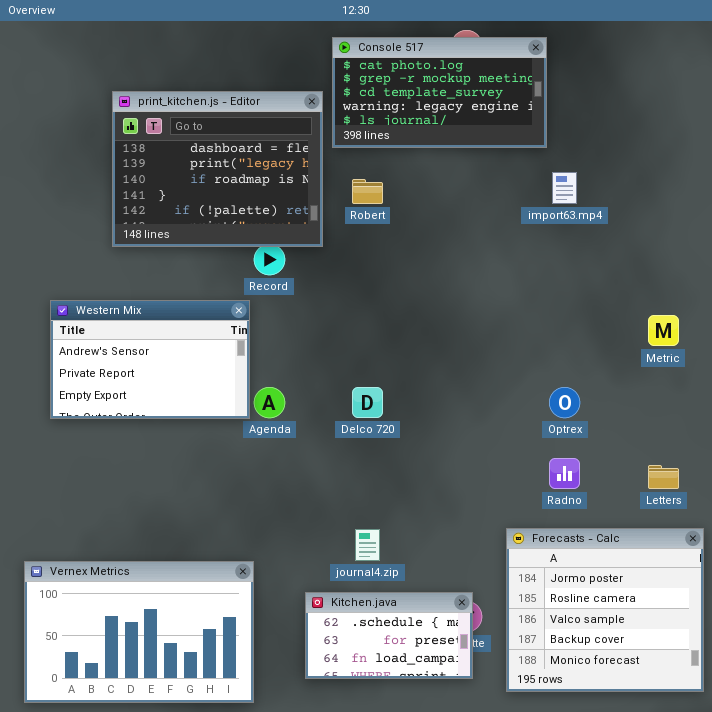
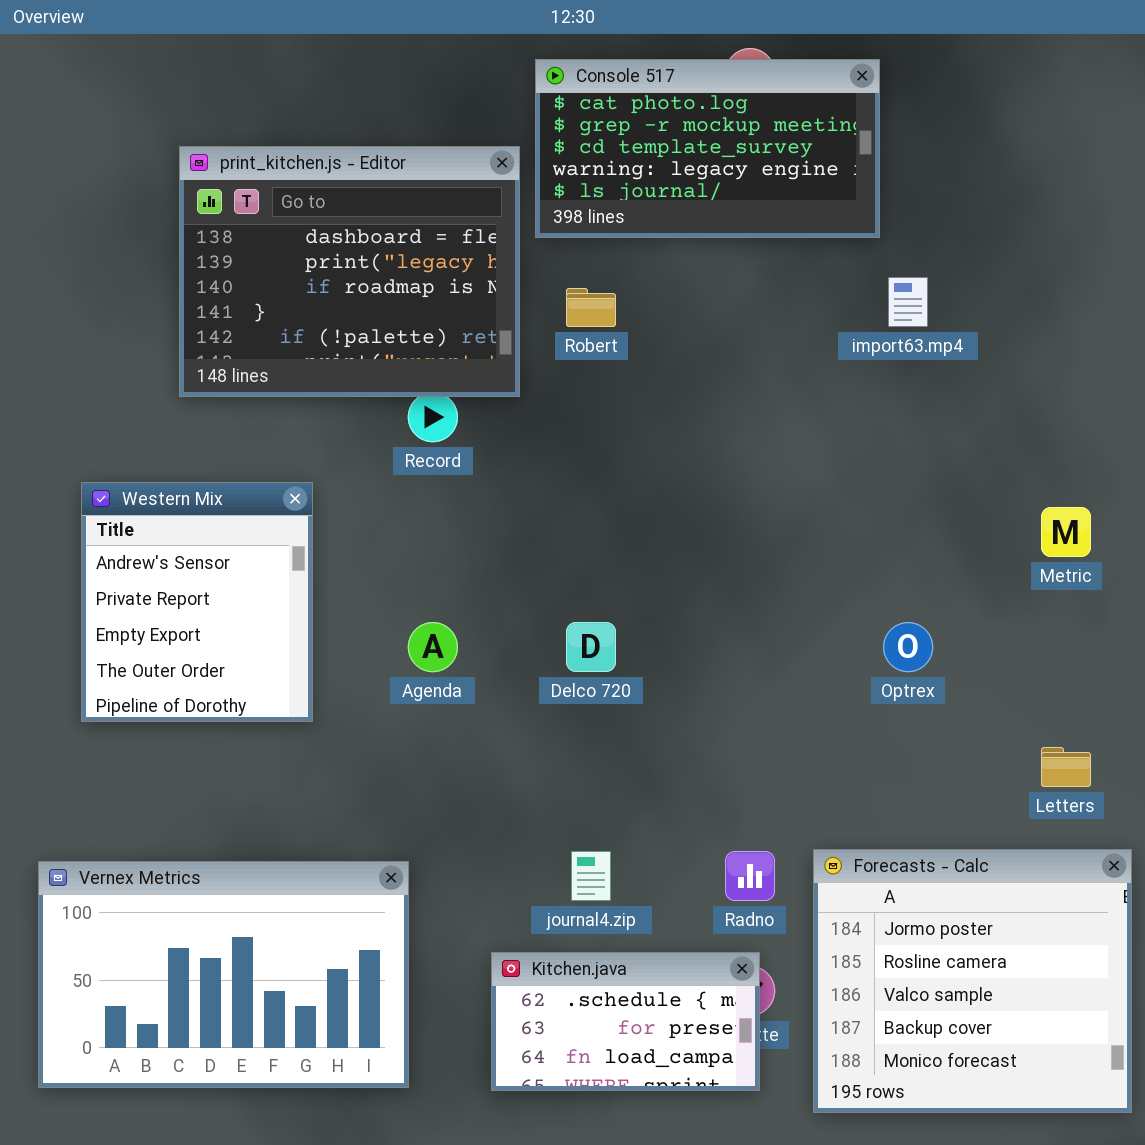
Western Mix: [50,300,250,419] -> [81,482,313,722], resized
Radno: [549,458,580,489] -> [725,851,775,901], moved
Vernex Metrics: [24,561,254,703] -> [38,861,409,1088], moved

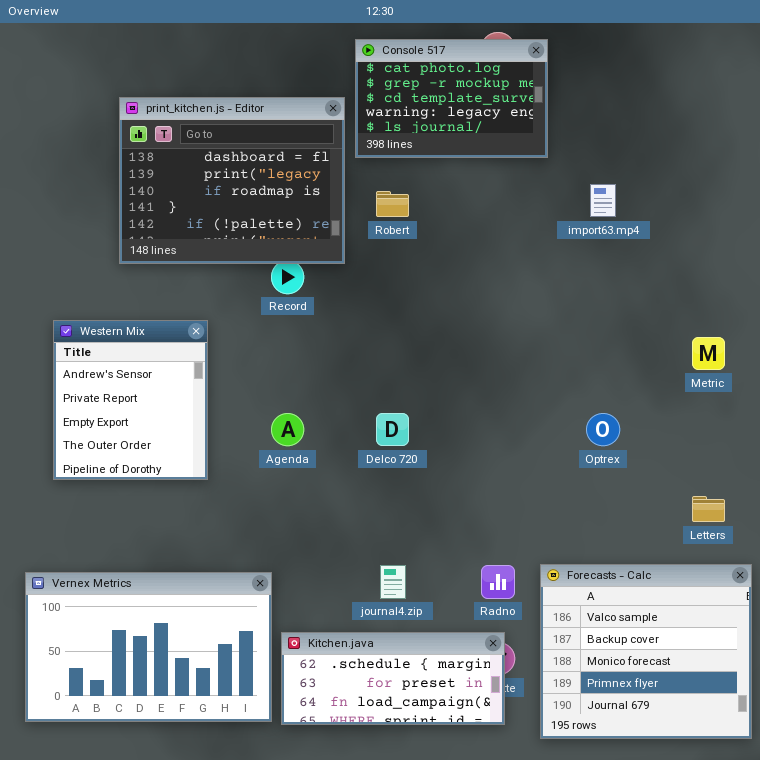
Console 517: [535,59,880,238] -> [355,39,548,158], resized
Forecasts - Calc: [813,849,1132,1113] -> [540,564,752,739], scrolled down 2 rows
Kitchen.java: [491,952,760,1091] -> [281,632,505,725], resized

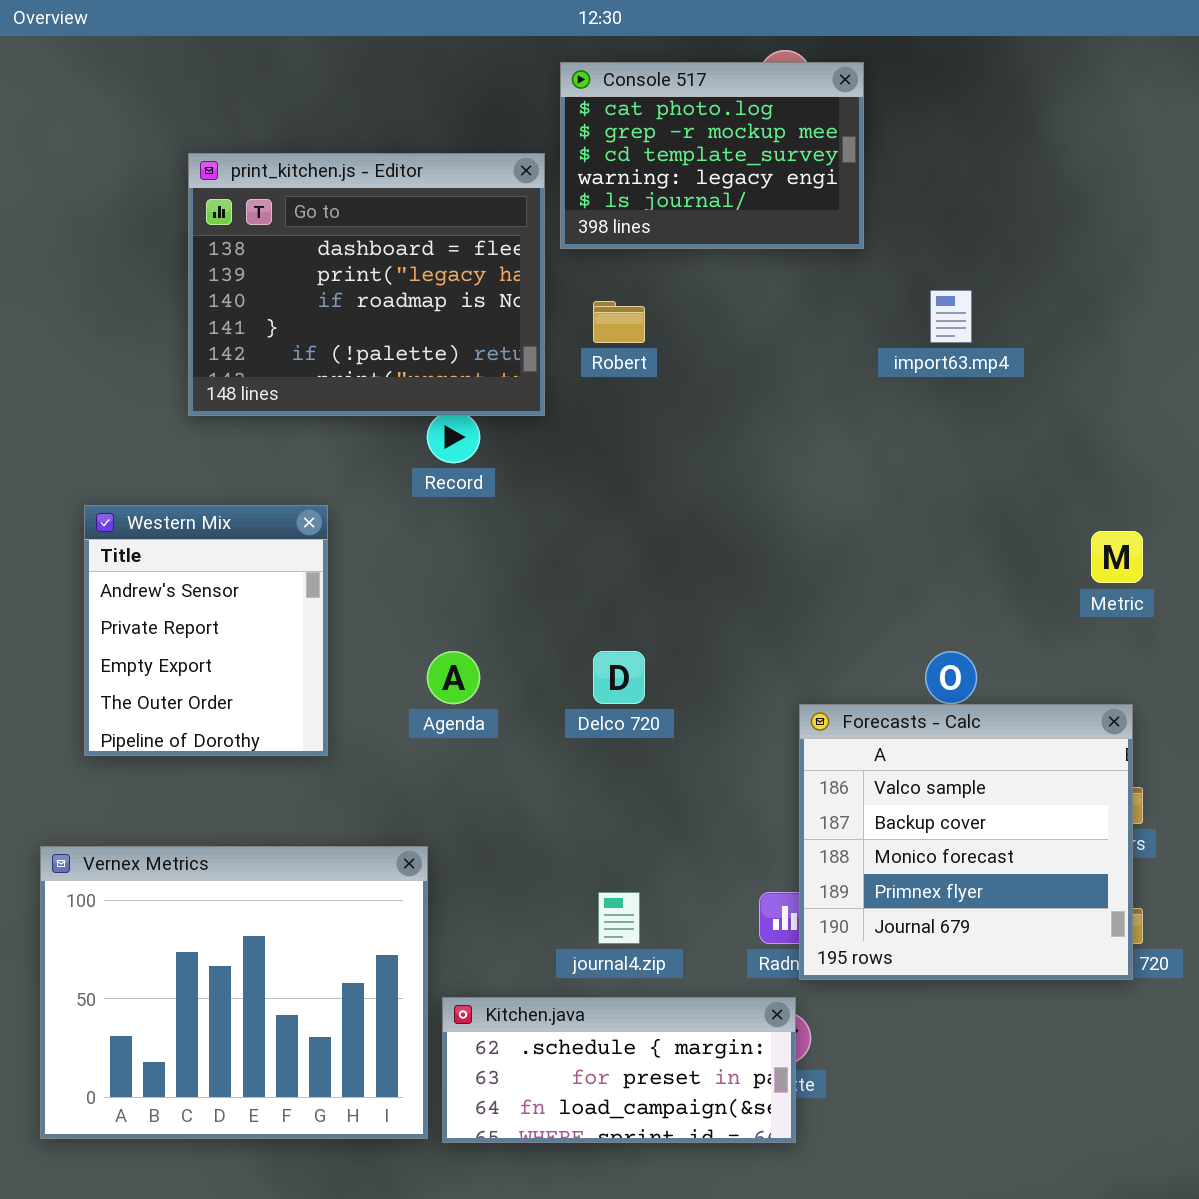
Forecasts - Calc: [540,564,752,739] -> [799,704,1133,980], moved
Vernex Metrics: [25,572,272,722] -> [40,846,428,1139], resized

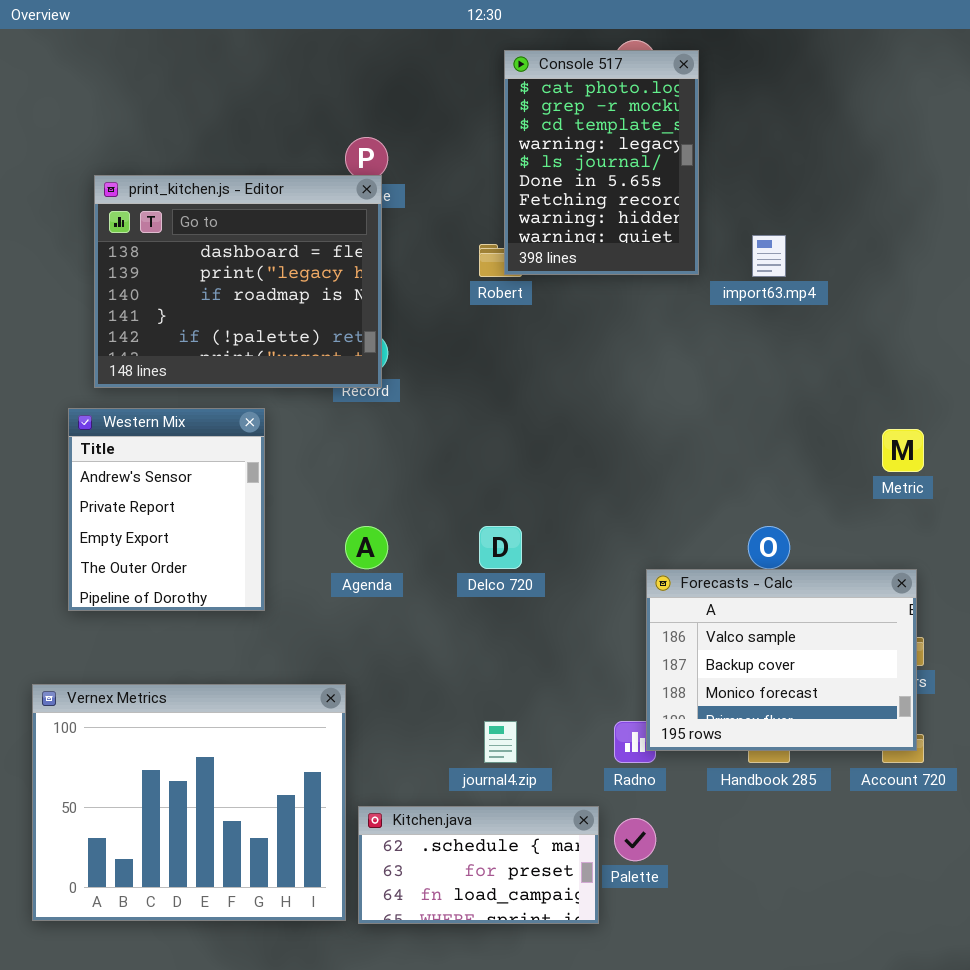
Console 517: [560,62,864,249] -> [504,50,699,275], resized
print_kitchen.js - Editor: [188,153,545,416] -> [94,175,382,388], moved
Forecasts - Calc: [799,704,1133,980] -> [646,569,917,751], resized
Kitchen.java: [442,997,796,1143] -> [358,806,599,924], resized

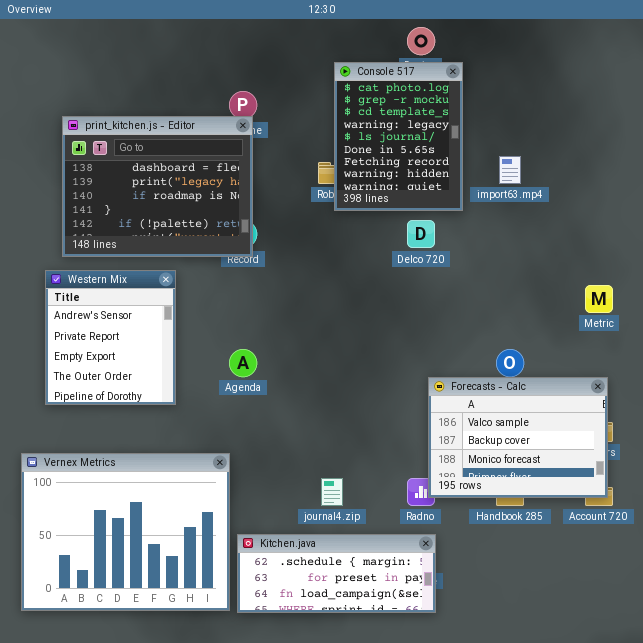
Console 517: [504,50,699,275] -> [334,62,463,211], moved
Delco 720: [479,526,522,569] -> [407,220,435,248], moved
Kitchen.java: [358,806,599,924] -> [237,534,436,613], resized

